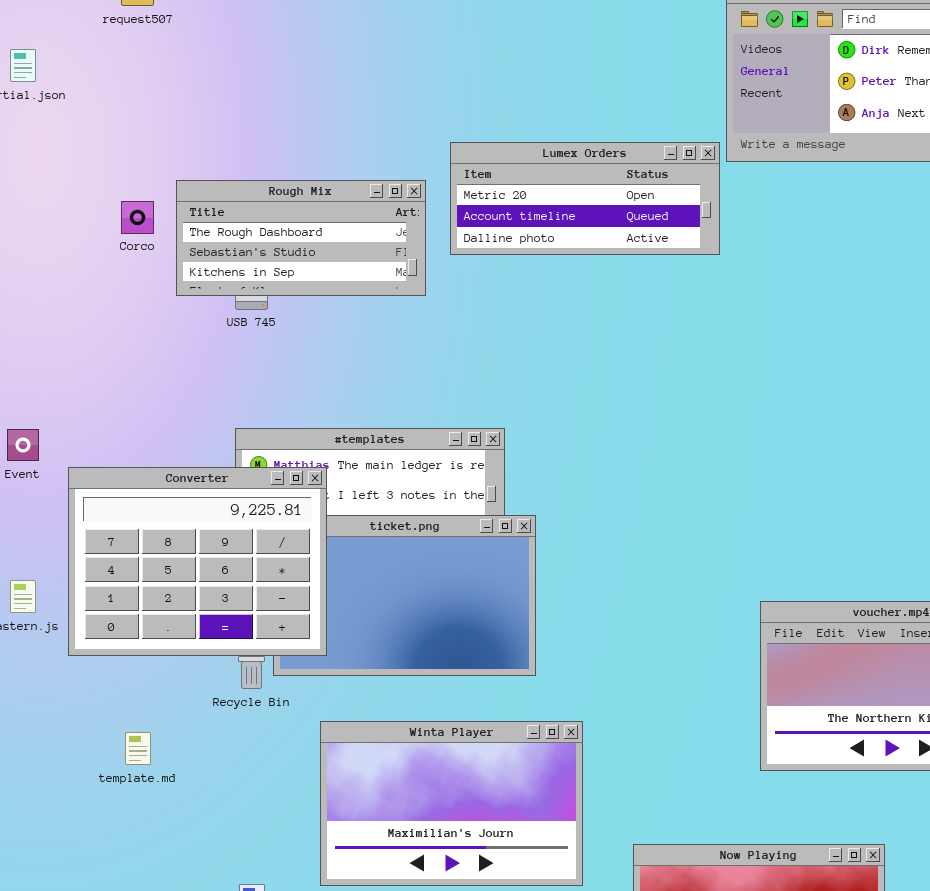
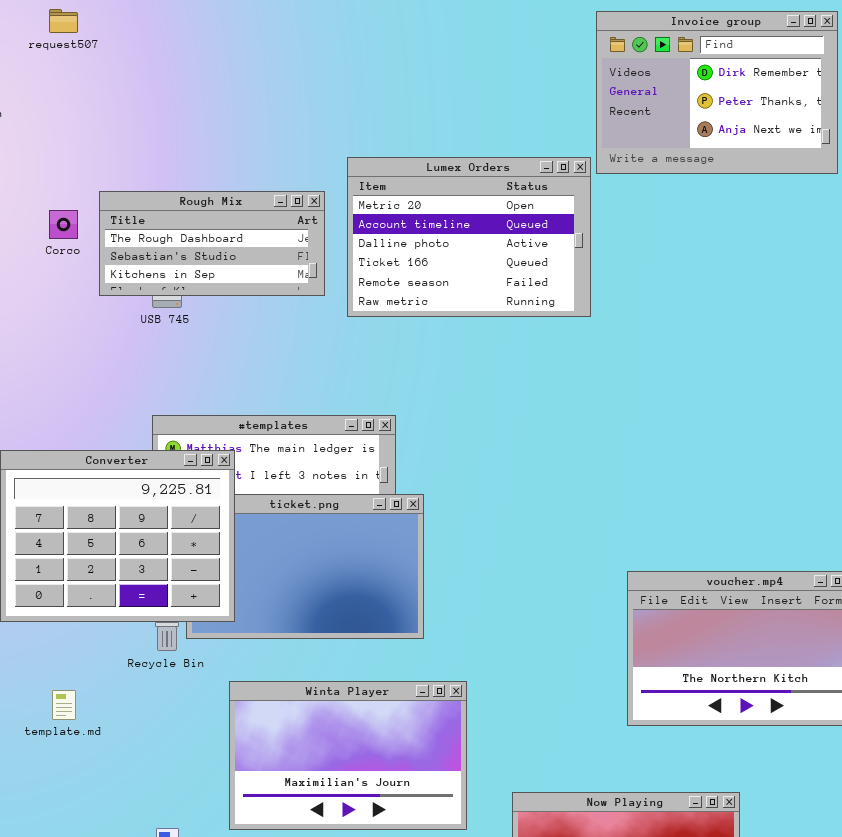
Lumex Orders: [450,142,720,255] -> [347,157,591,317], resized

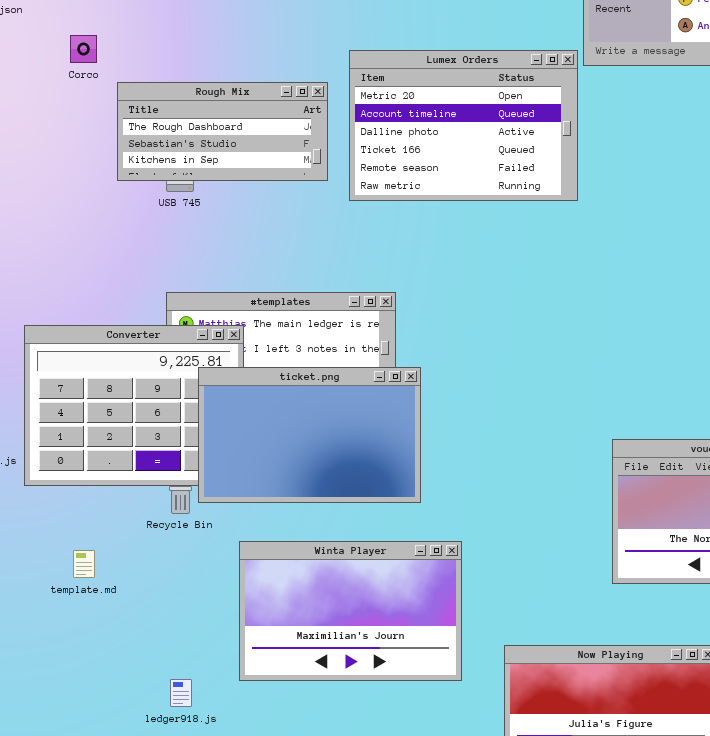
Corco: [49,210,78,239] -> [70,35,97,63], moved
ticket.png: [186,494,424,639] -> [198,367,421,503], raised

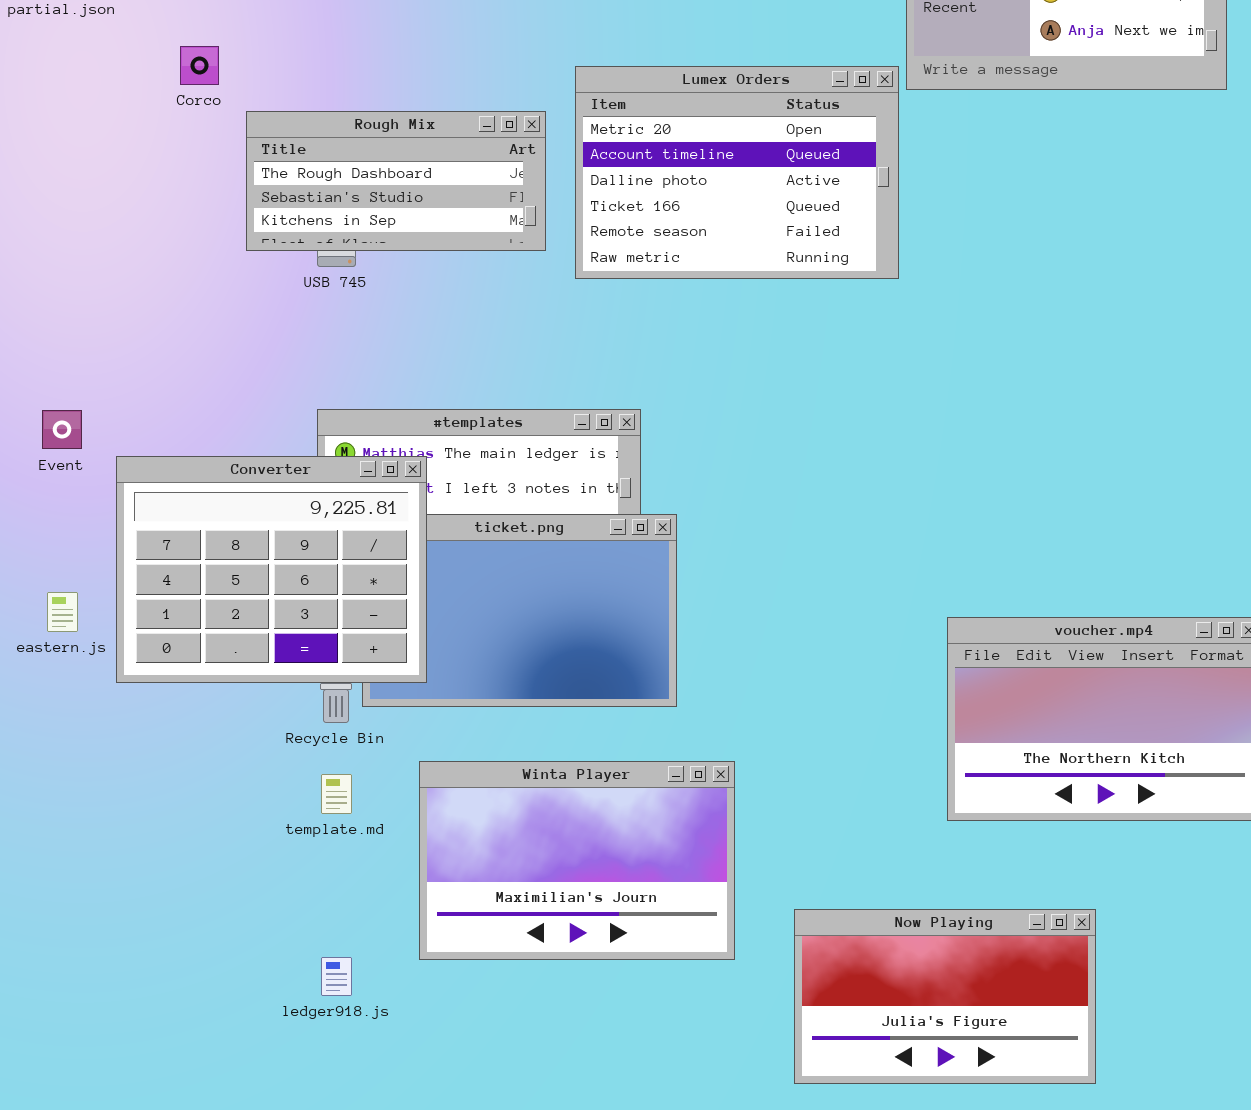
Converter: [24,325,244,486] -> [116,456,427,683], raised
template.md: [73,550,95,578] -> [321,774,352,814], moved

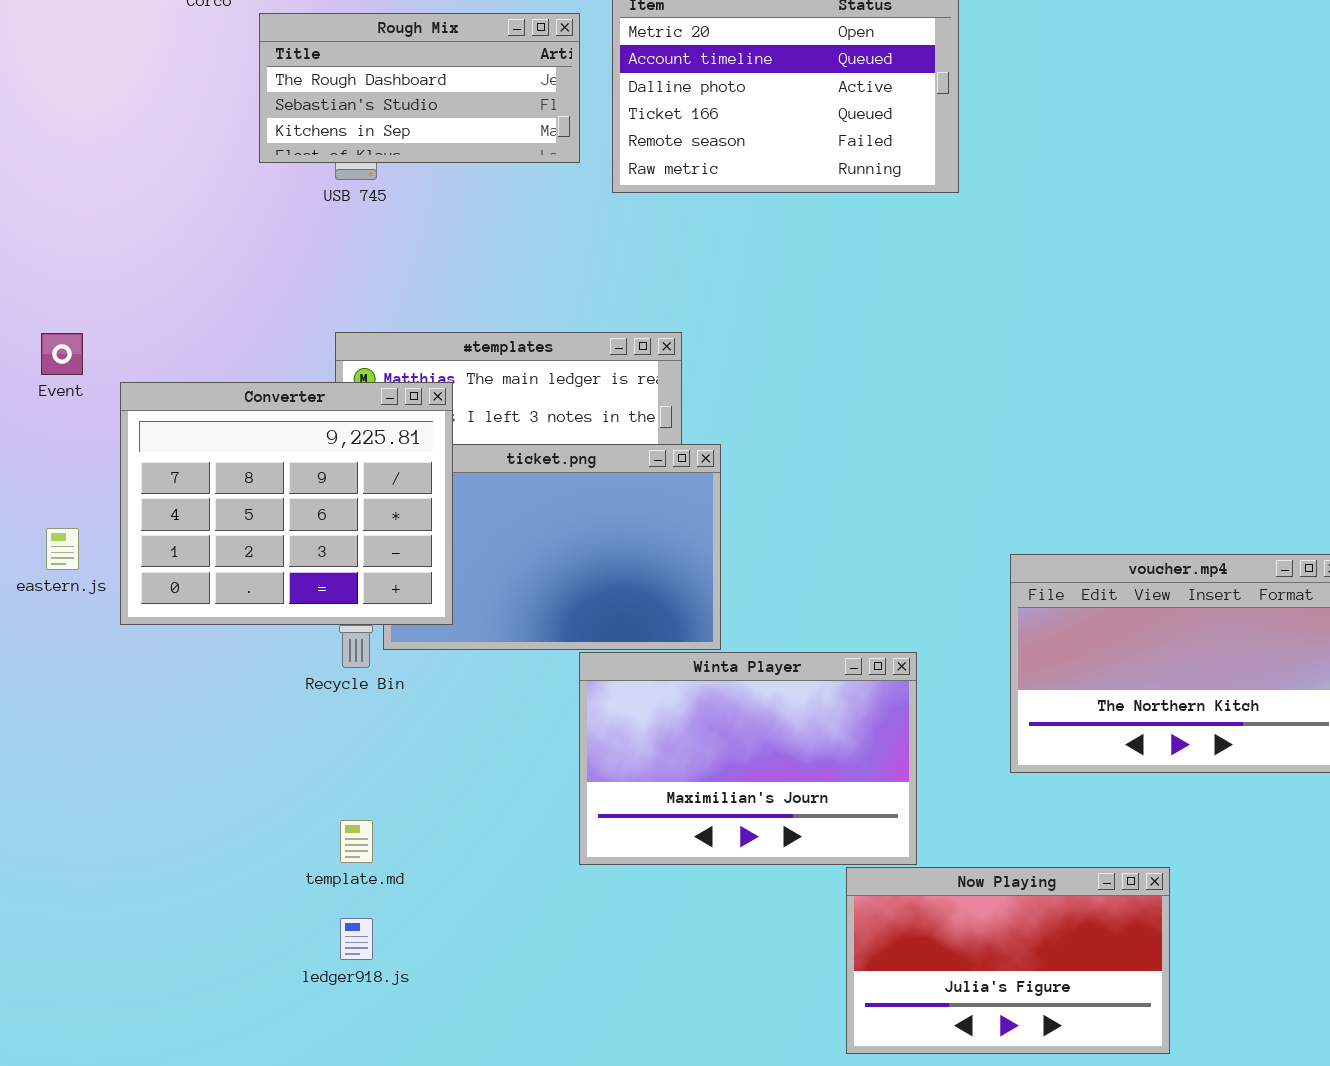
Winta Player: [419,761,735,960] -> [579,652,917,865], moved
template.md: [321,774,352,814] -> [340,820,373,863], moved

